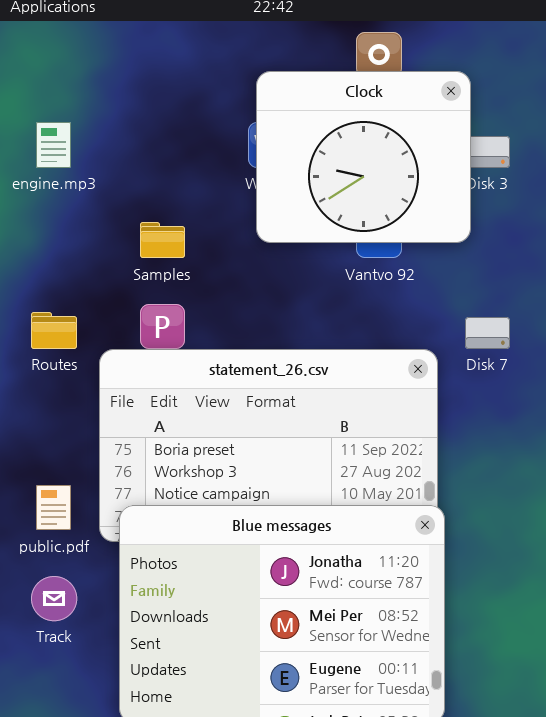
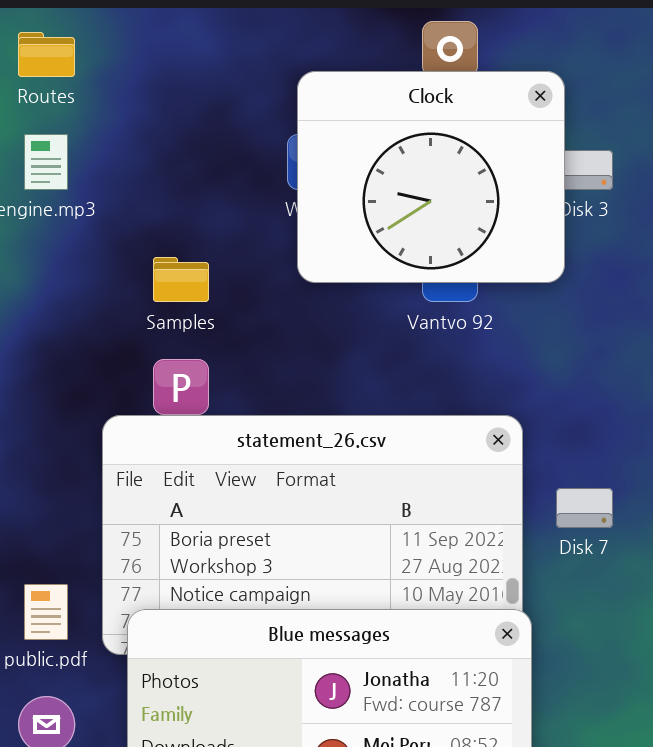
Routes: [31,312,77,349] -> [18,32,75,77], moved
Disk 7: [465,317,510,349] -> [556,488,613,528], moved

